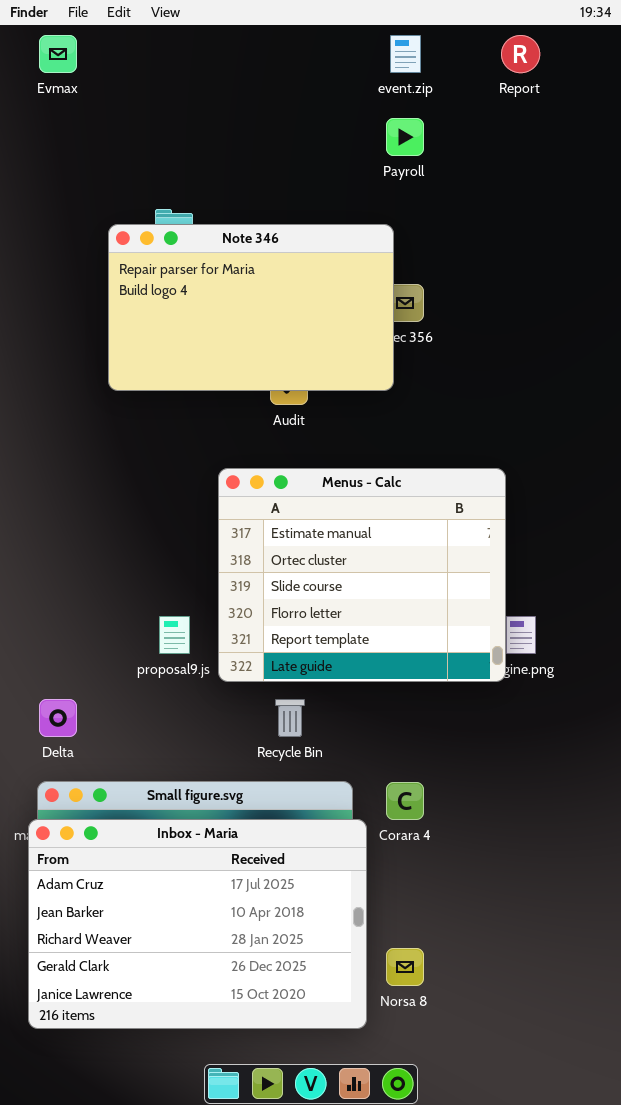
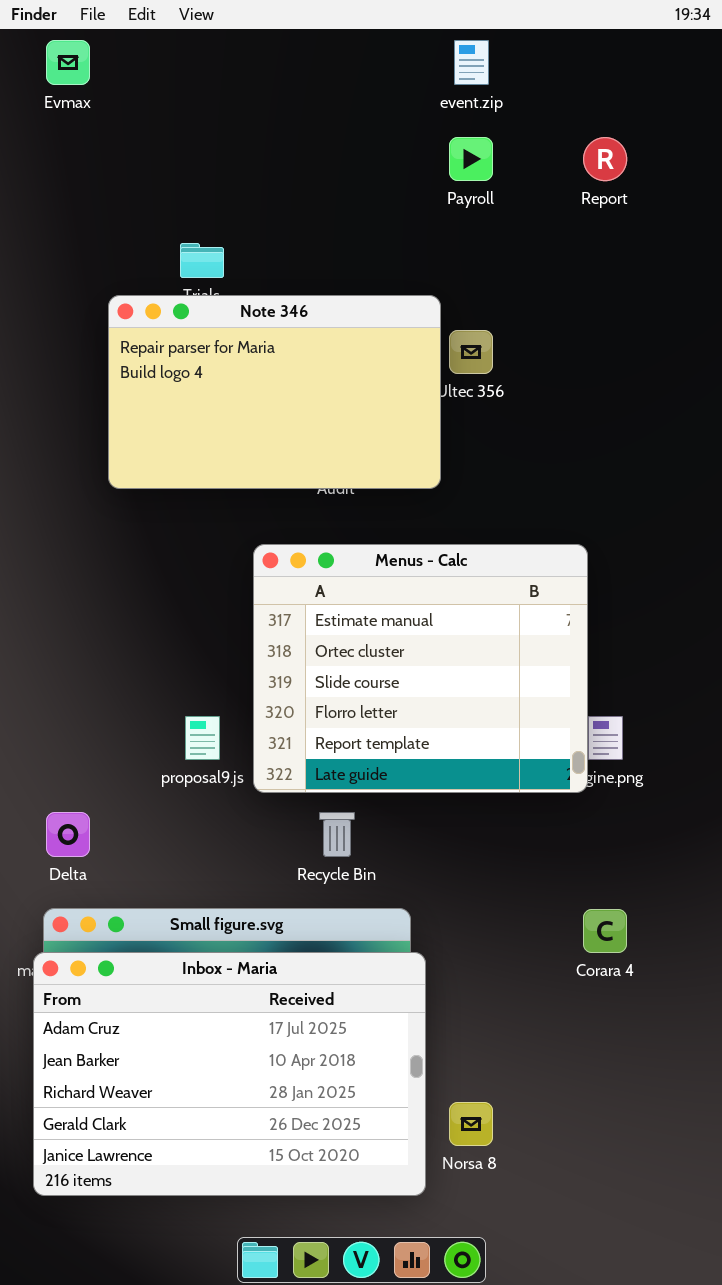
Report: [501,35,540,73] -> [583,137,627,181], moved
Note 346: [108,224,394,391] -> [108,295,441,489], moved
Corara 4: [386,782,424,820] -> [583,909,627,953], moved

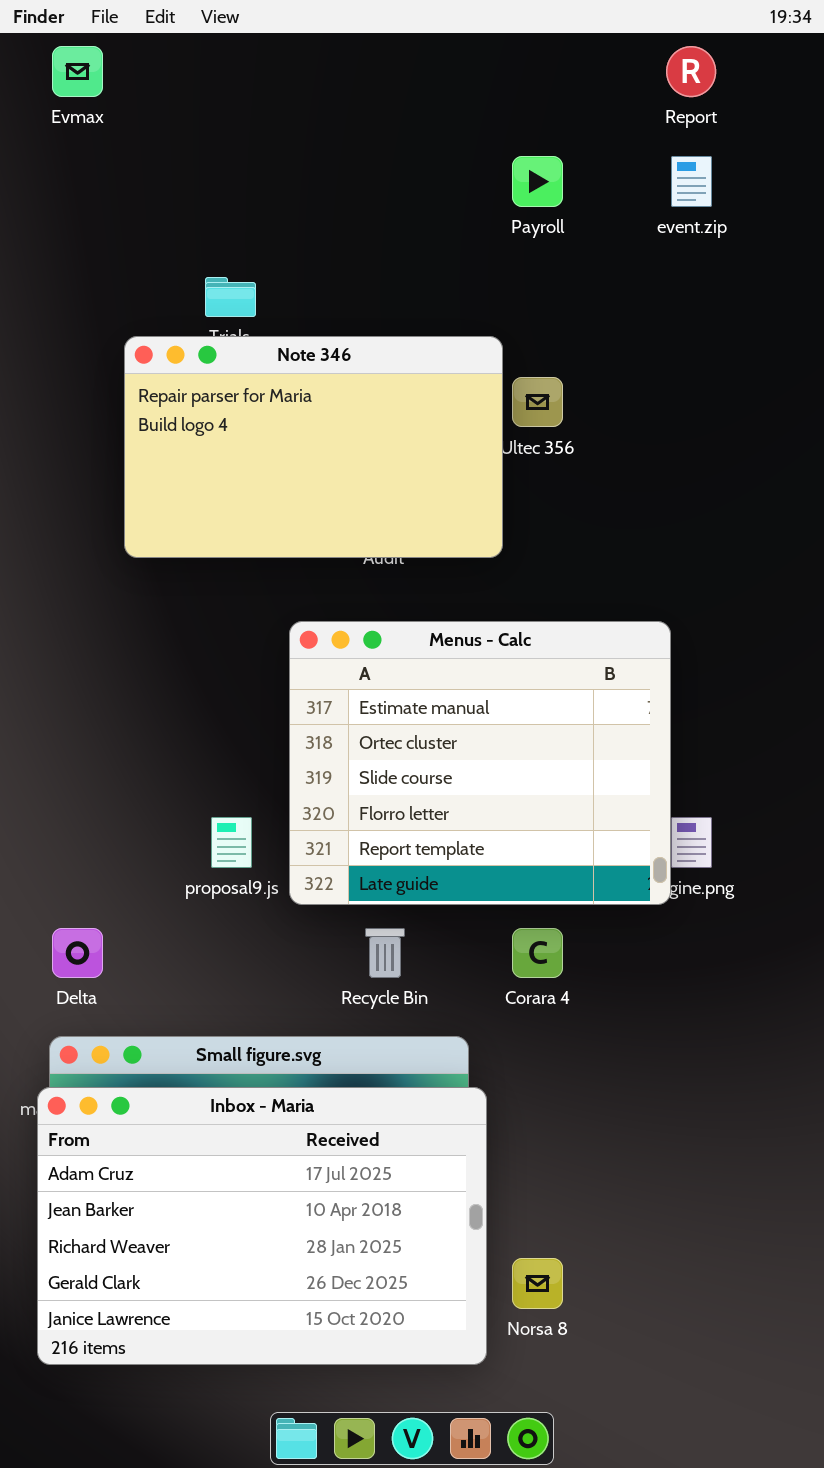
event.zip: [454,40,489,85] -> [671,156,712,207], moved
Report: [583,137,627,181] -> [666,46,716,97], moved
Corara 4: [583,909,627,953] -> [512,928,563,978], moved

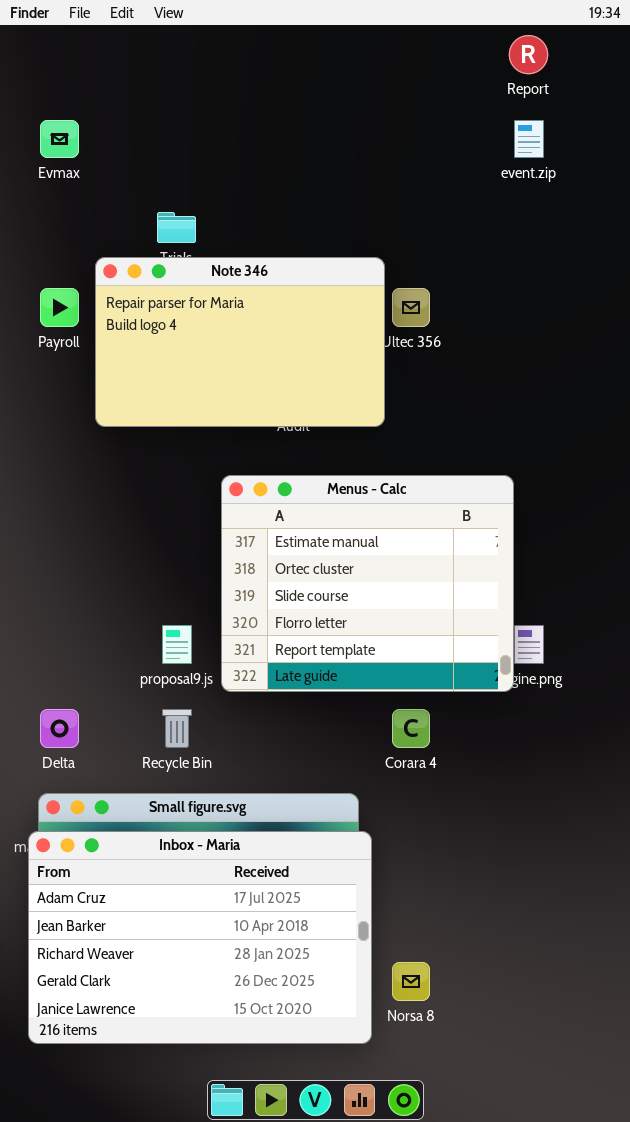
Evmax: [52,46,103,97] -> [40,120,79,158], moved
Payroll: [512,156,563,207] -> [40,288,79,327], moved
Recycle Bin: [365,928,405,978] -> [162,709,192,748], moved

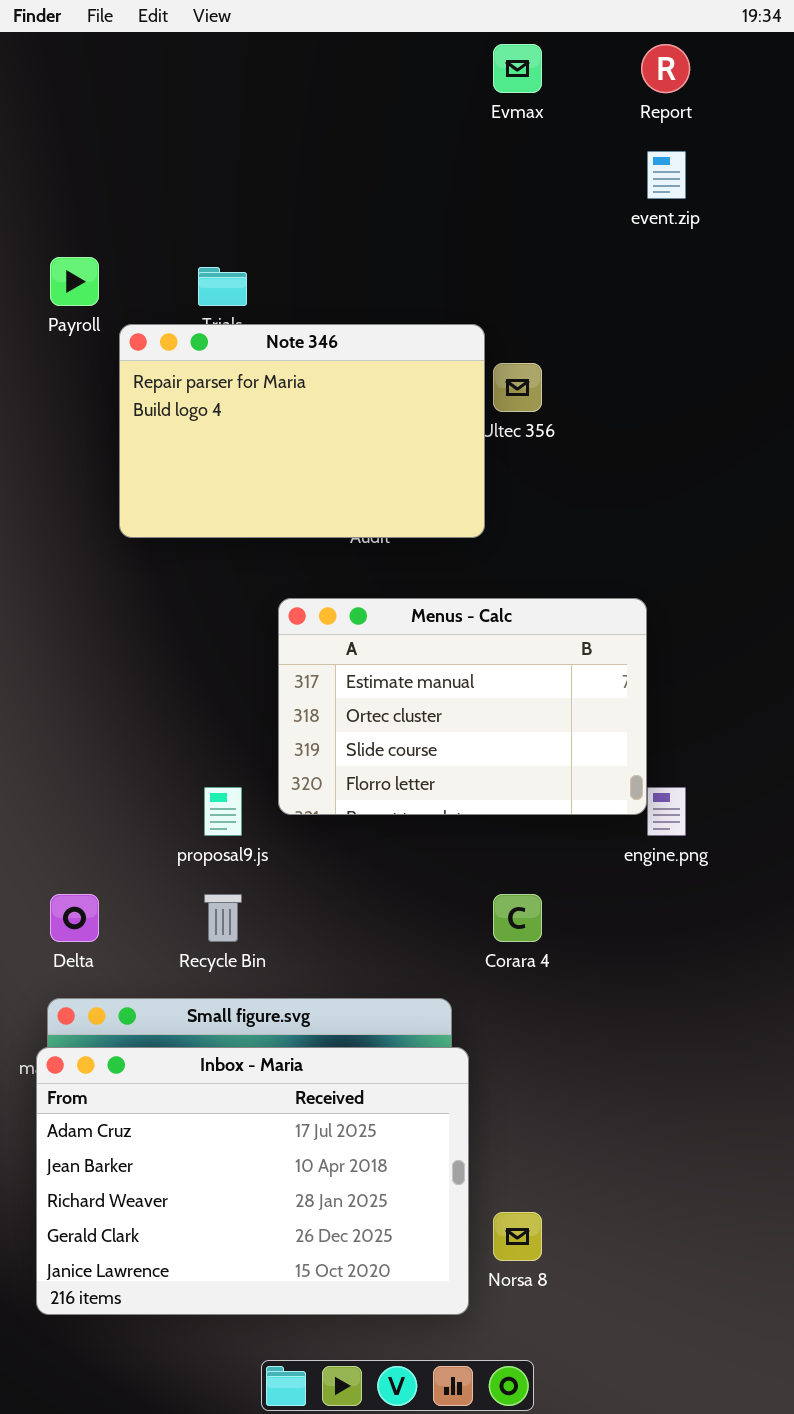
Evmax: [40,120,79,158] -> [493,44,542,93], moved
Payroll: [40,288,79,327] -> [50,257,99,306], moved
Menus - Calc: [221,475,514,692] -> [278,598,647,815], resized

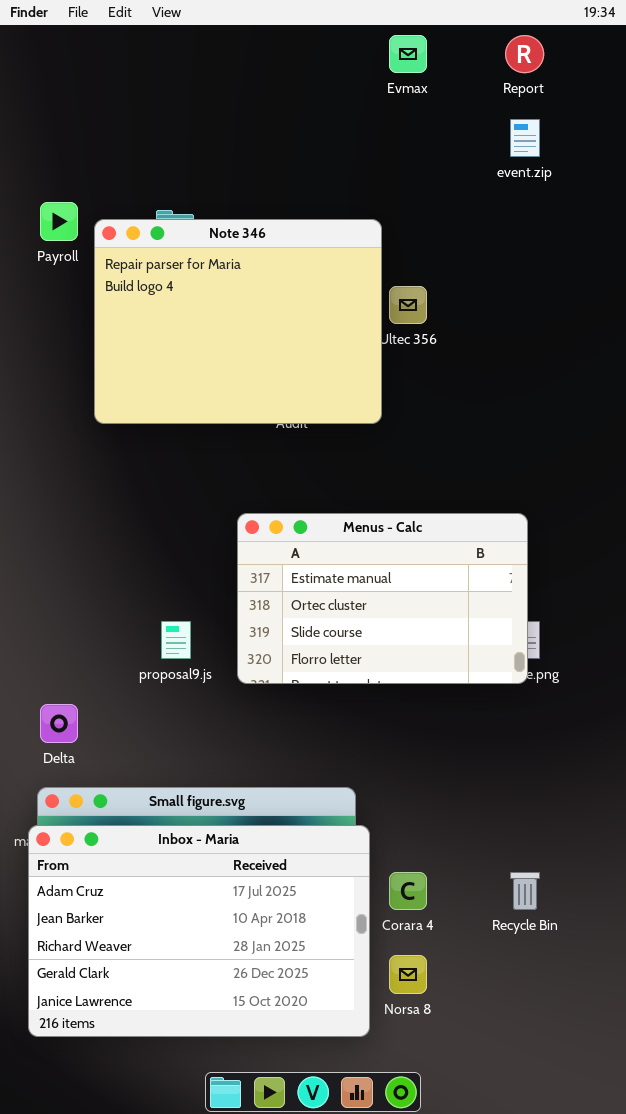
Note 346: [119,324,485,538] -> [94,219,382,424], resized
Menus - Calc: [278,598,647,815] -> [237,513,528,684], moved
Recycle Bin: [204,894,242,942] -> [510,872,540,910], moved
Corara 4: [493,894,542,942] -> [389,872,427,910], moved

